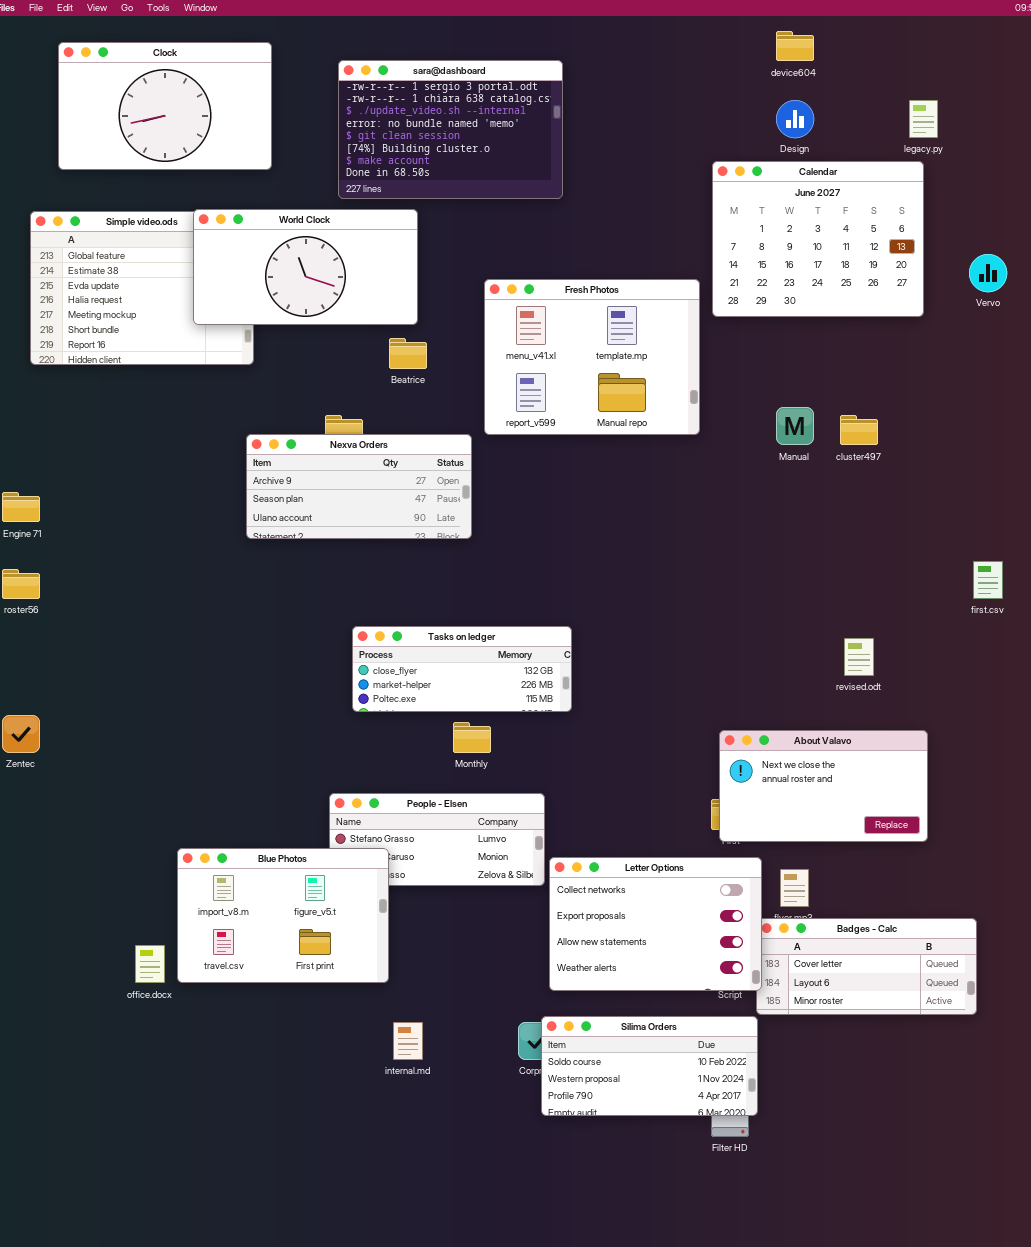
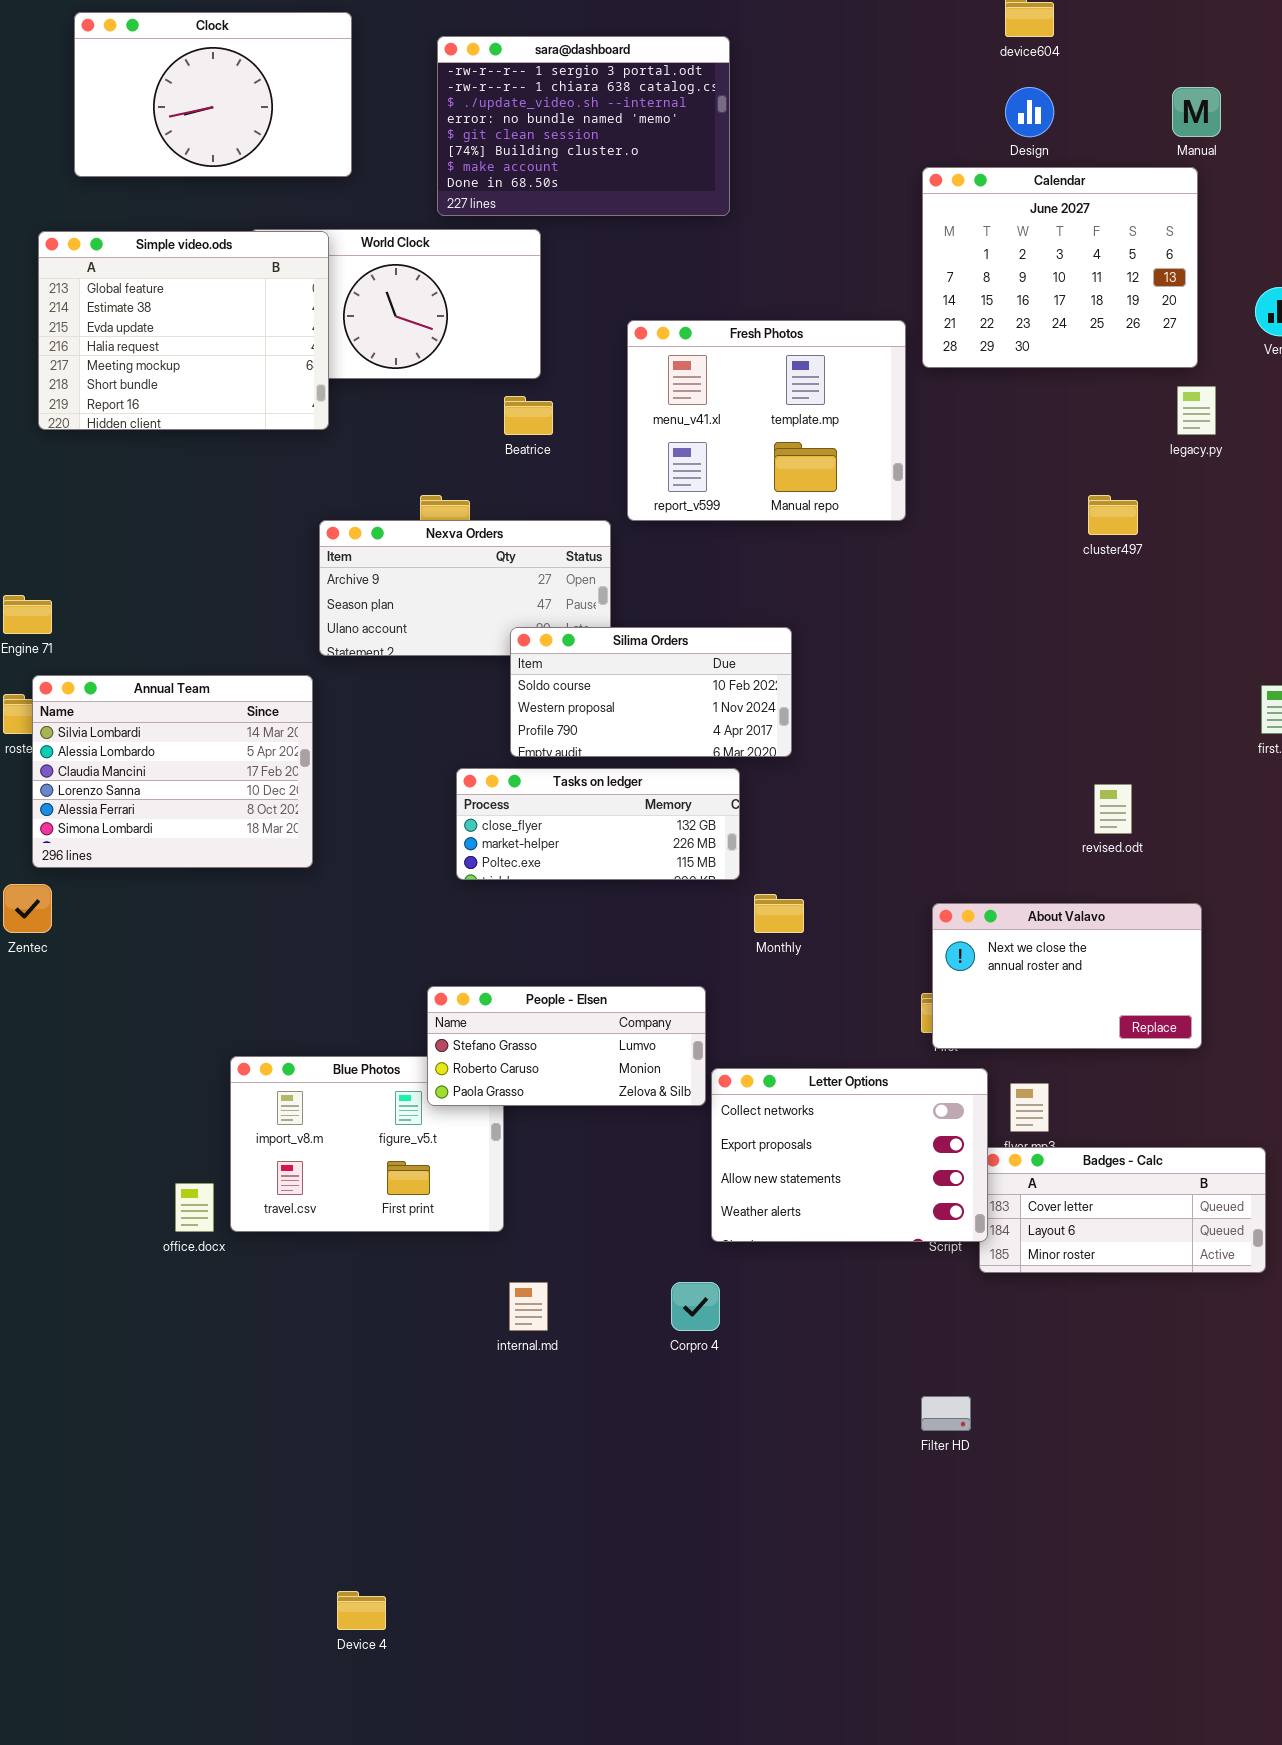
legacy.py: [909,100,938,138] -> [1177,386,1216,435], moved
Simple video.ods: [30,211,254,365] -> [38,231,329,430], raised
Manual: [776,407,814,445] -> [1172,87,1221,137], moved
Annual Team: none -> [32,675,313,868], opened
Monthly: [453,722,491,753] -> [754,894,804,933], moved
People - Elsen: [329,793,545,886] -> [427,986,706,1106], raised
Silima Orders: [541,1016,758,1116] -> [510,627,792,757], moved

